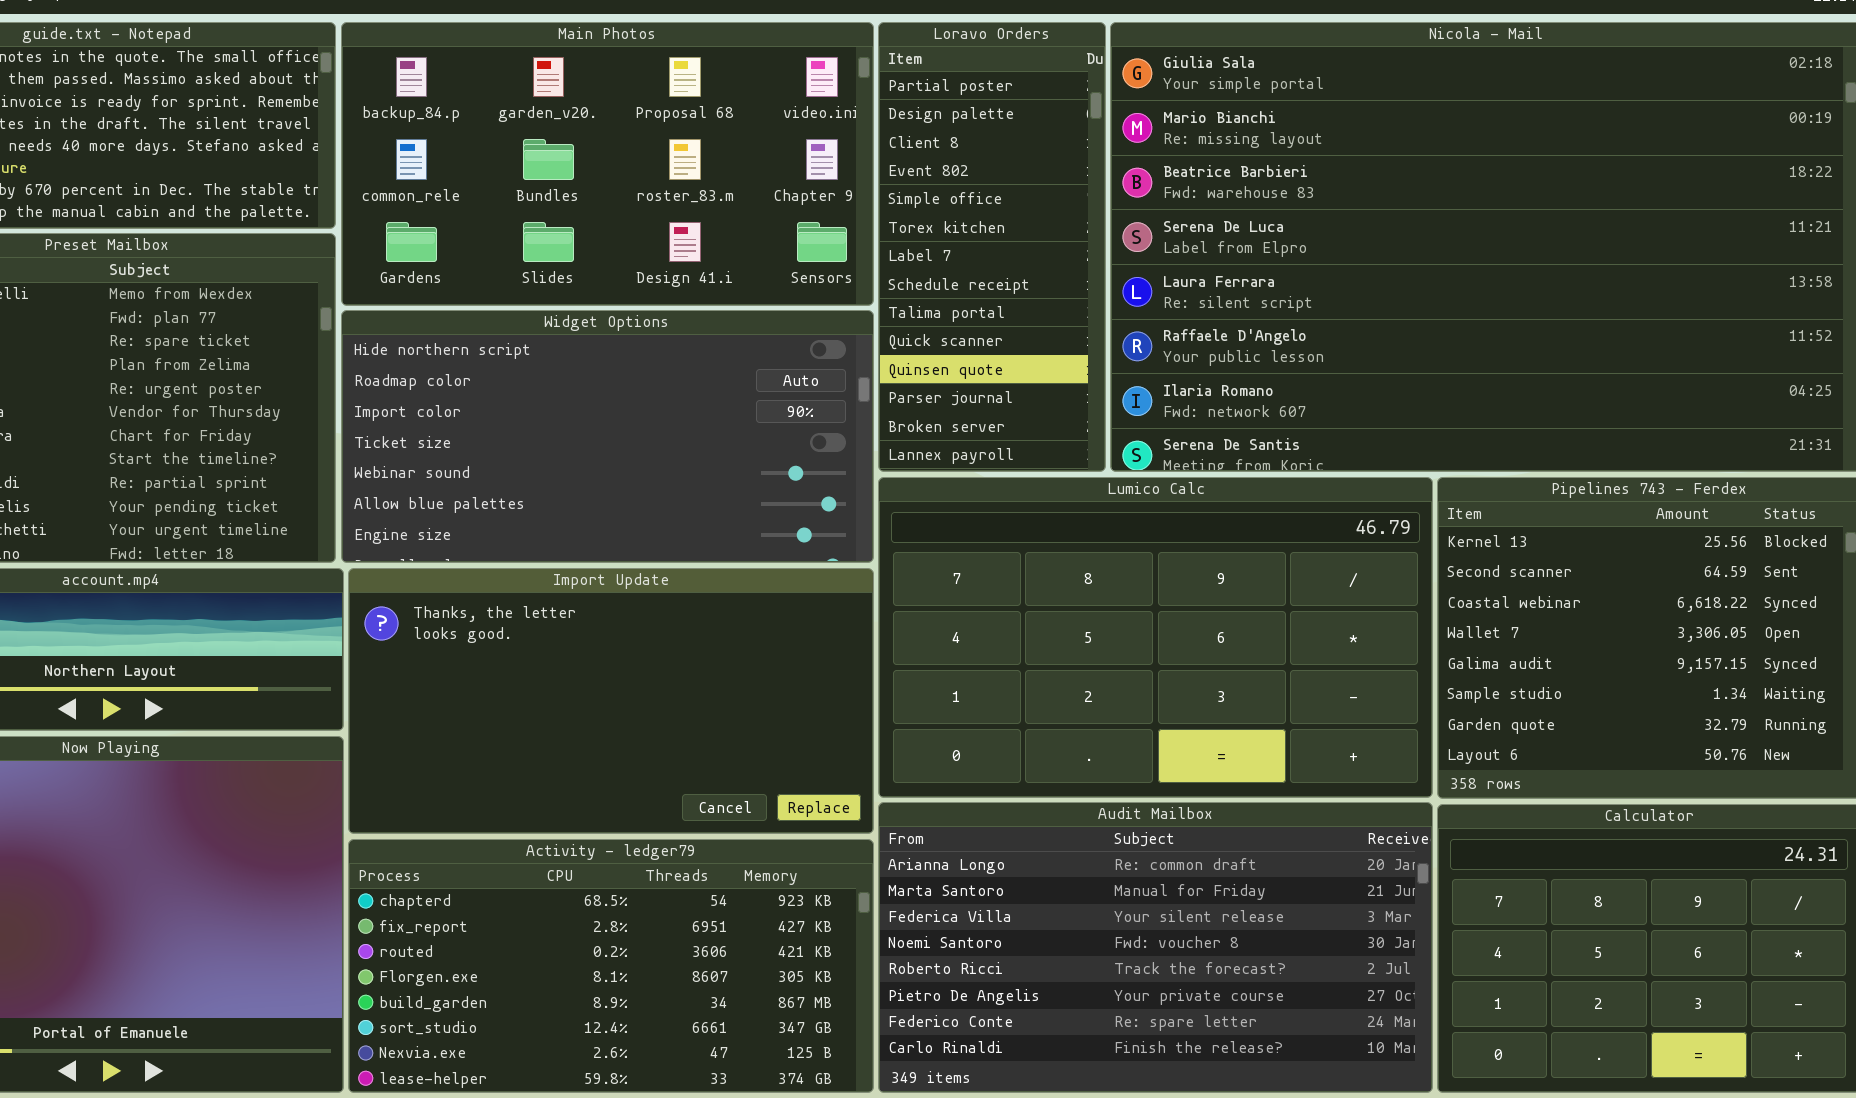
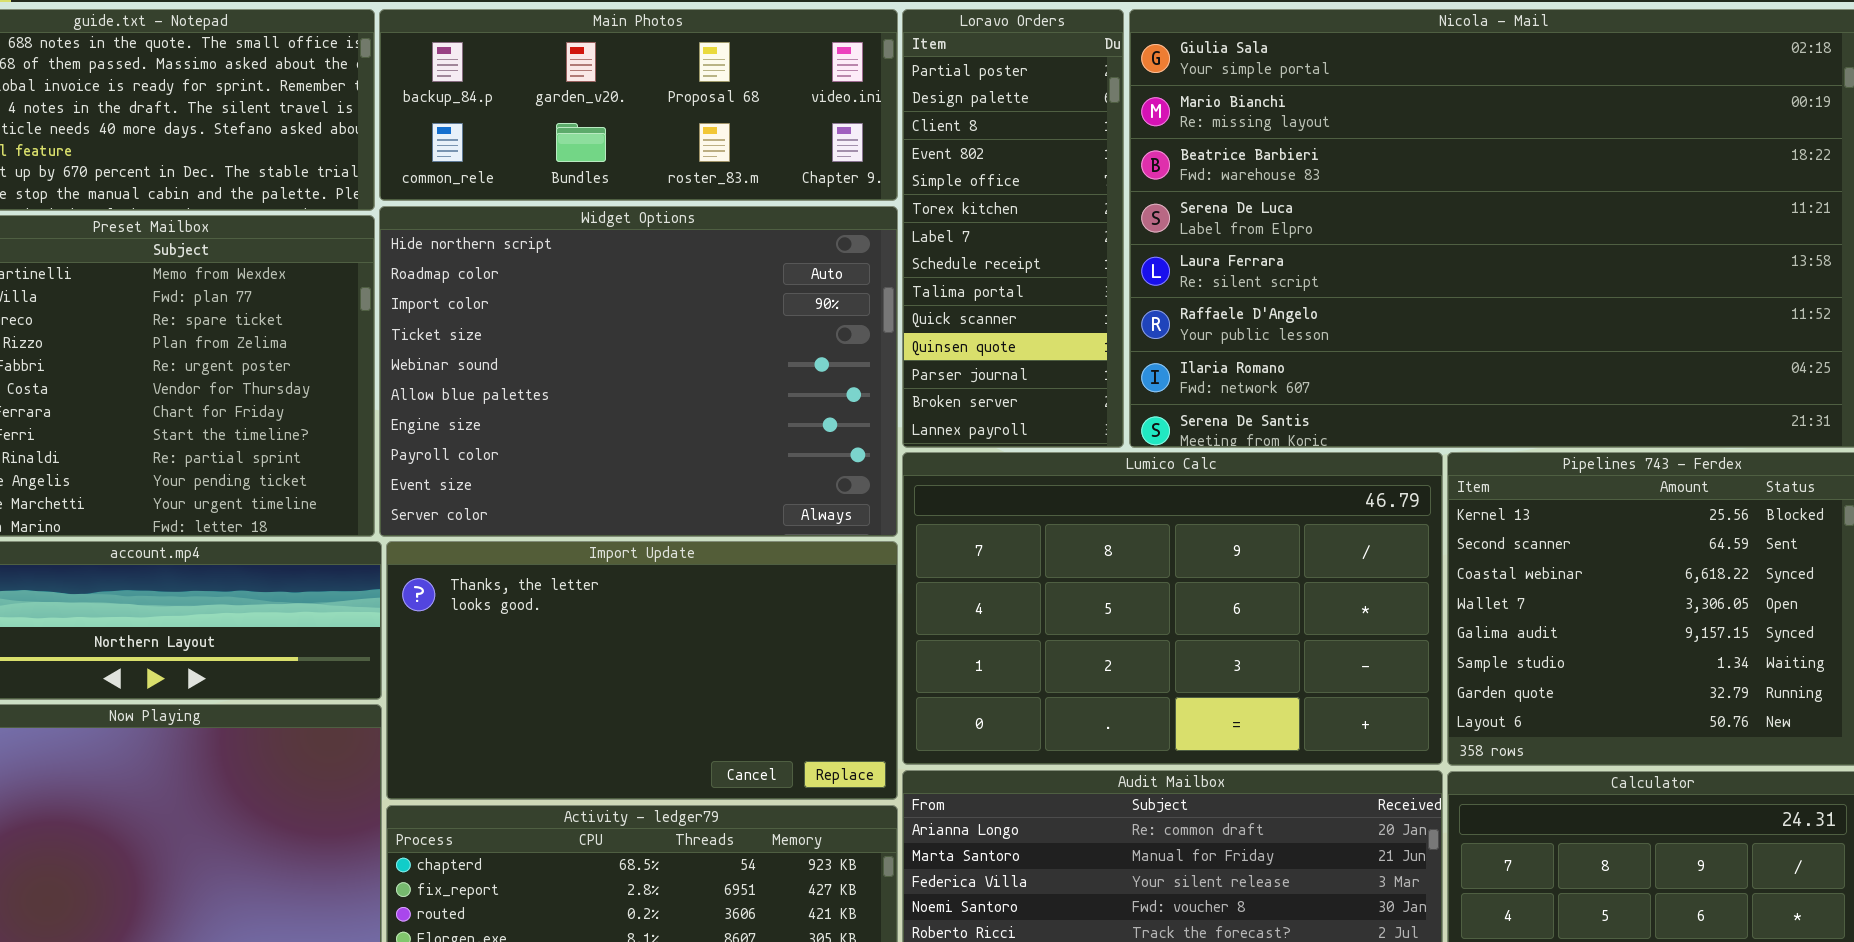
Main Photos: [341,22,874,306] -> [379,9,898,201], resized
Widget Options: [341,310,874,563] -> [379,206,898,537], resized

